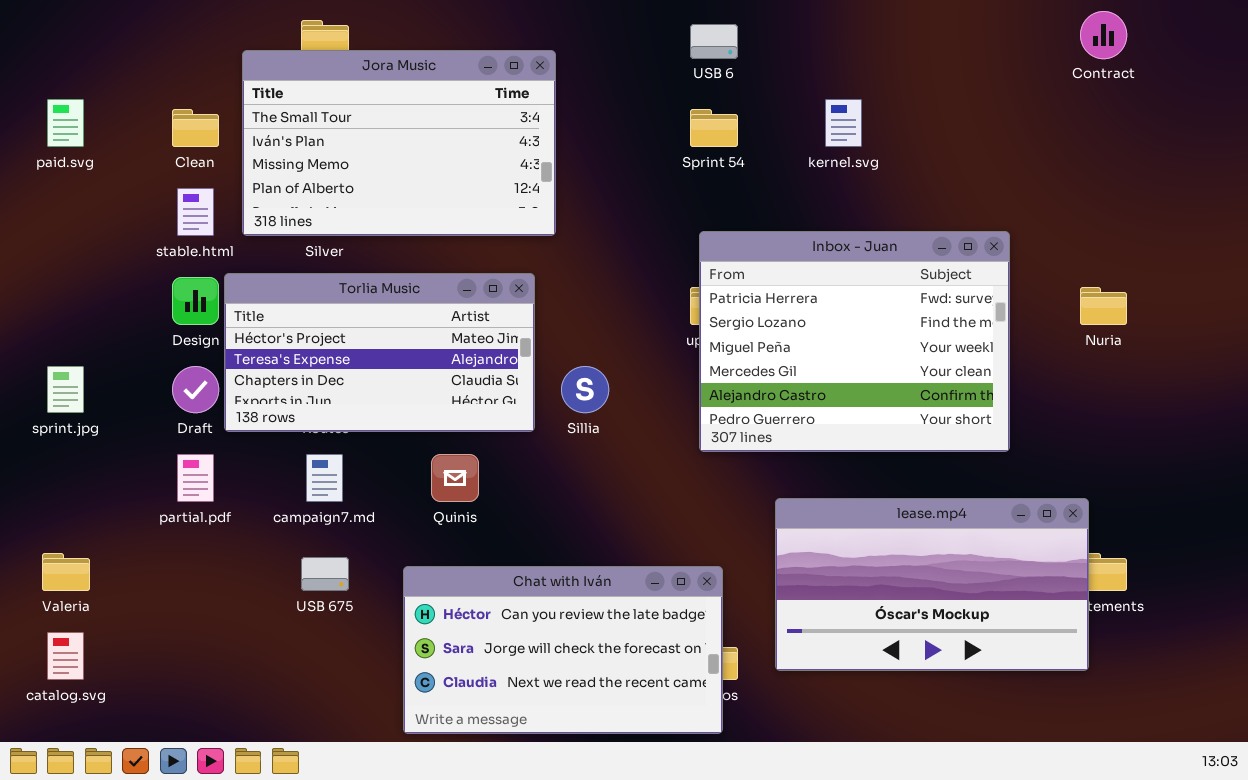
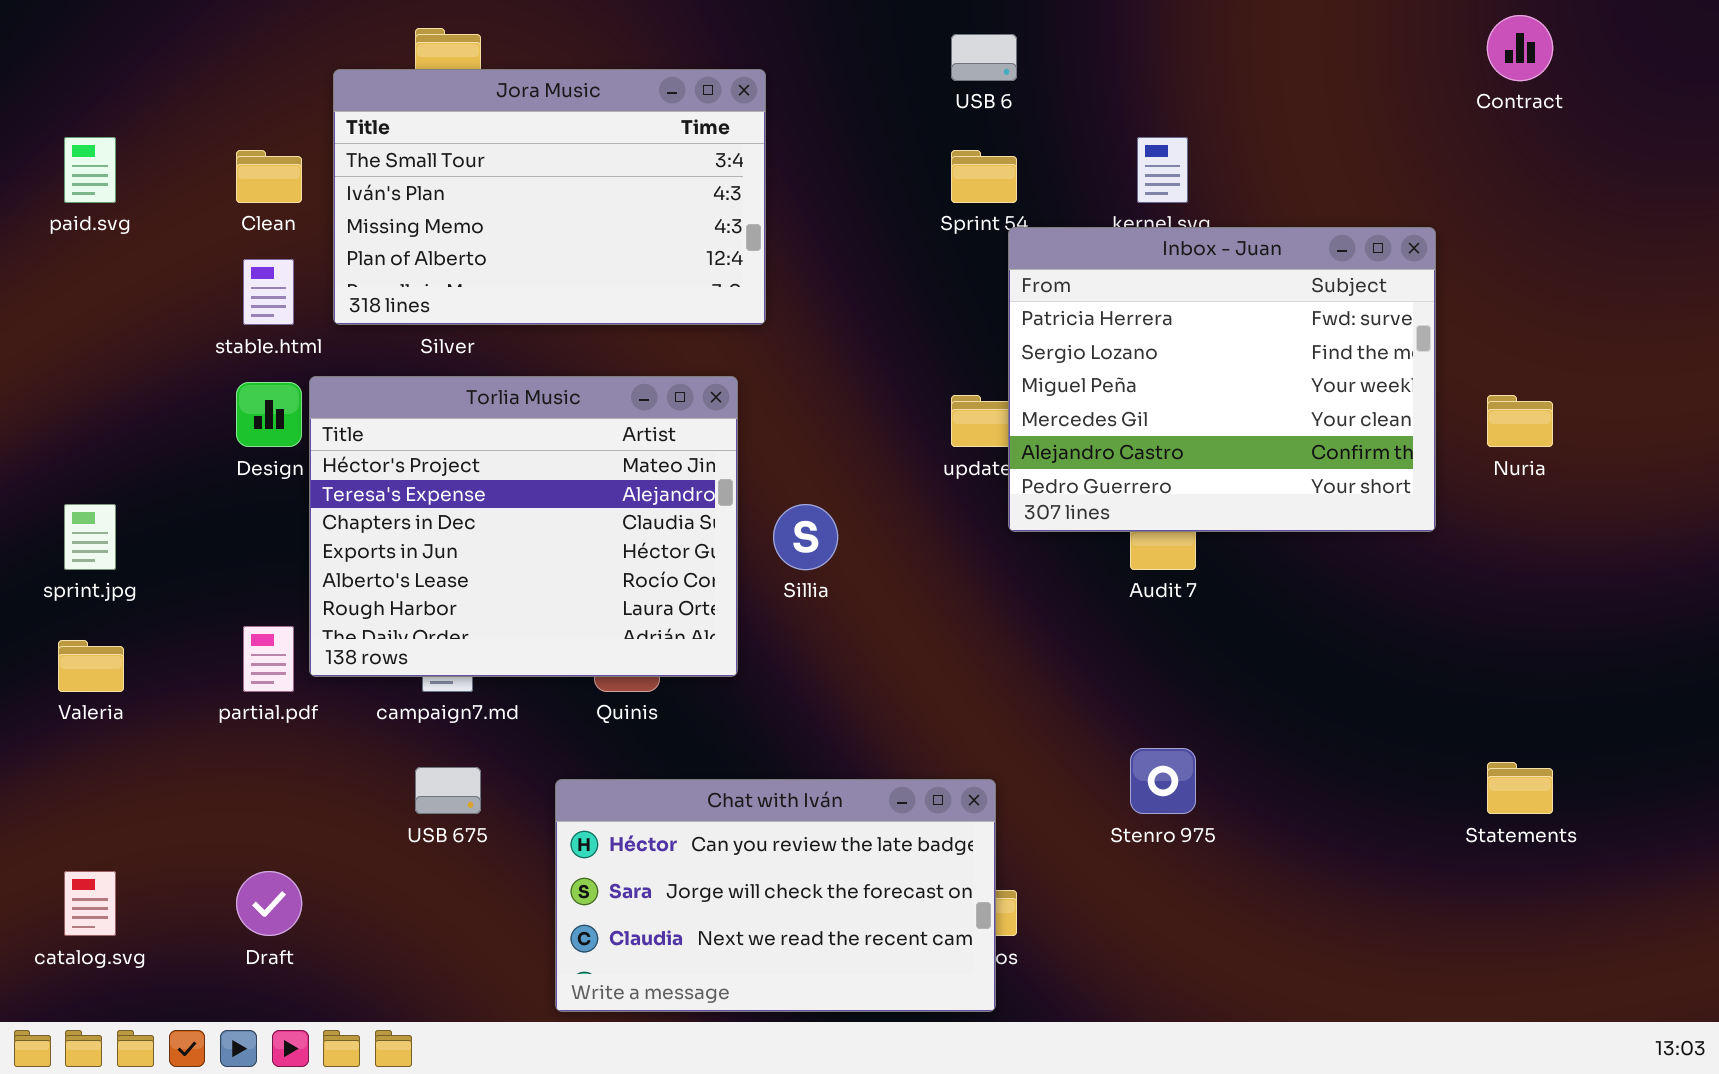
Inbox - Juan: [699,231,1010,452] -> [1008,227,1436,532], moved
Torlia Music: [224,273,535,432] -> [309,376,738,677], resized
Draft: [172,366,219,413] -> [236,871,302,936], moved
lease.mp4: [775,498,1089,671] -> none, closed
Valeria: [42,553,90,591] -> [58,640,124,692], moved

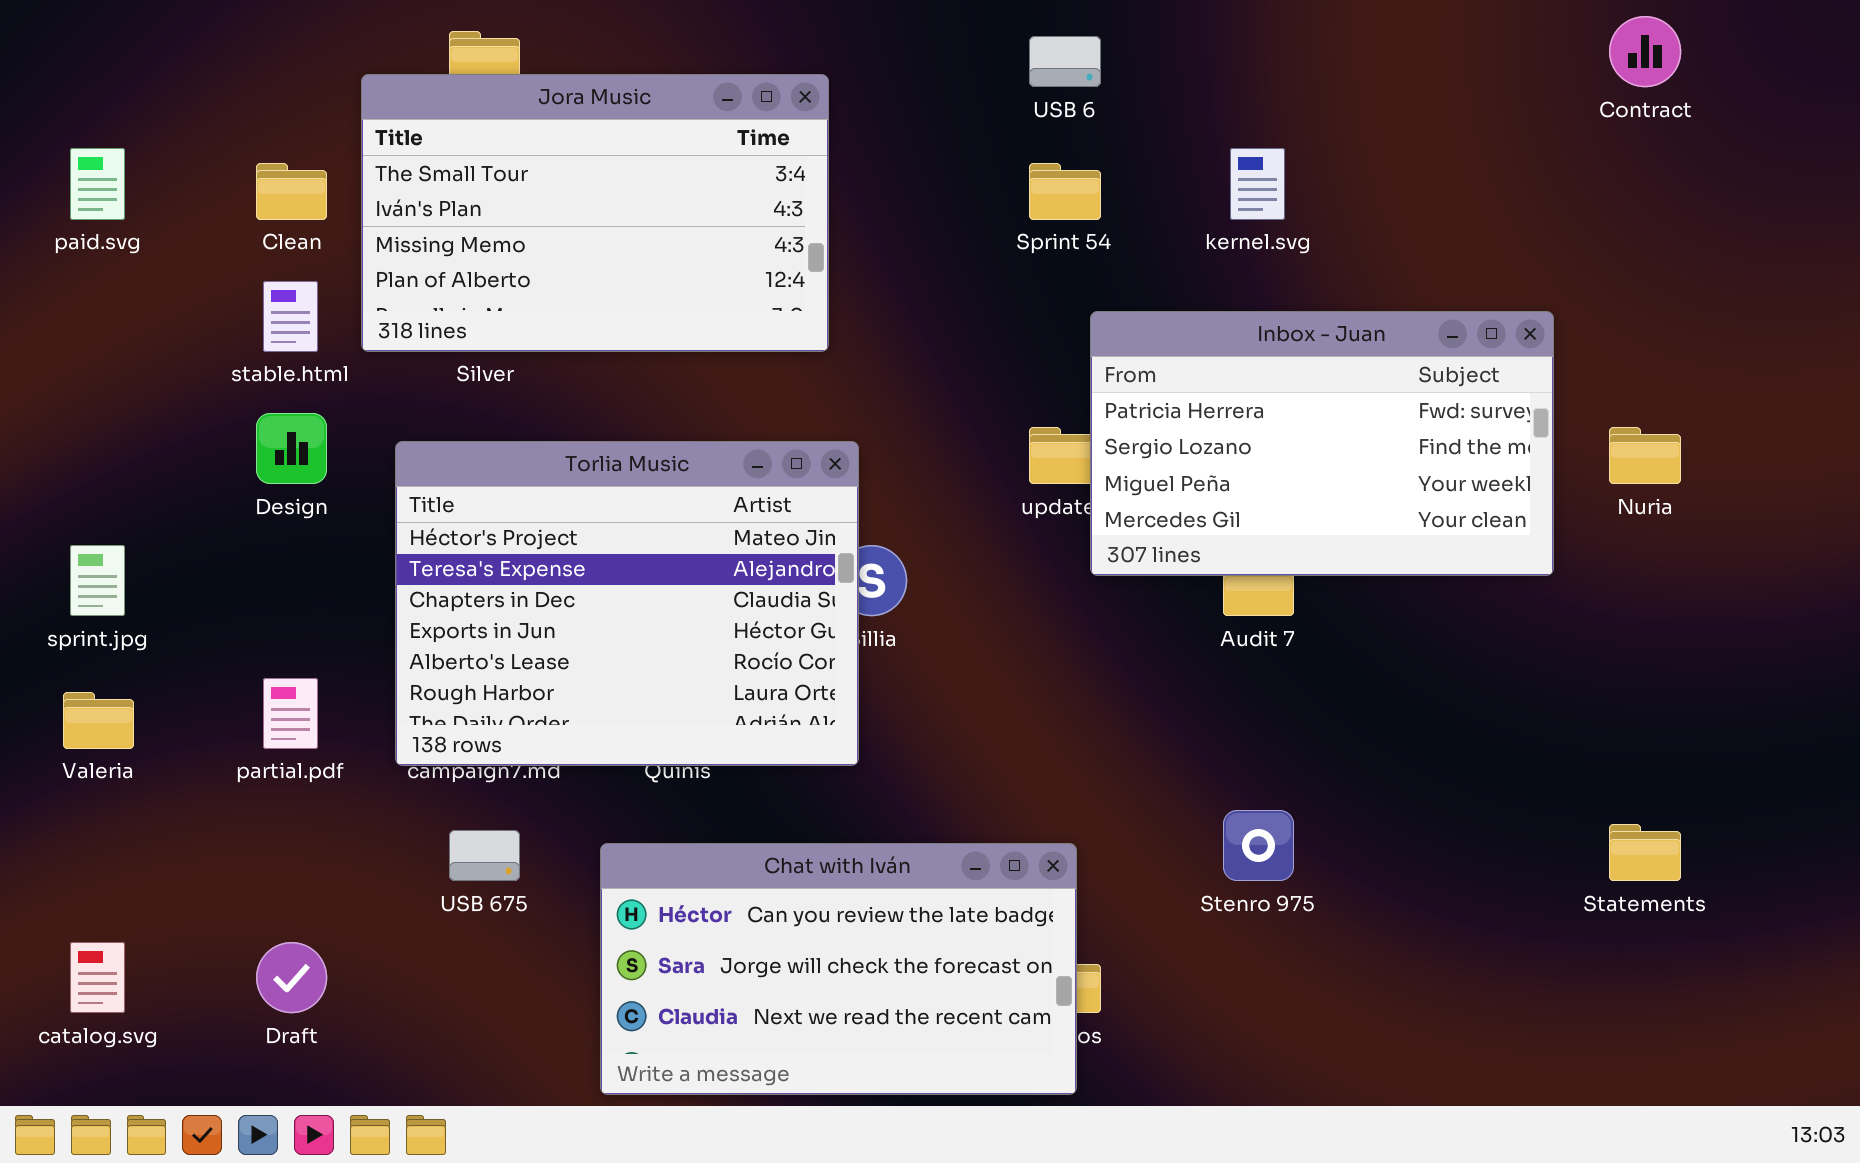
Inbox - Juan: [1008,227,1436,532] -> [1090,311,1554,576], resized
Torlia Music: [309,376,738,677] -> [395,441,859,766], moved

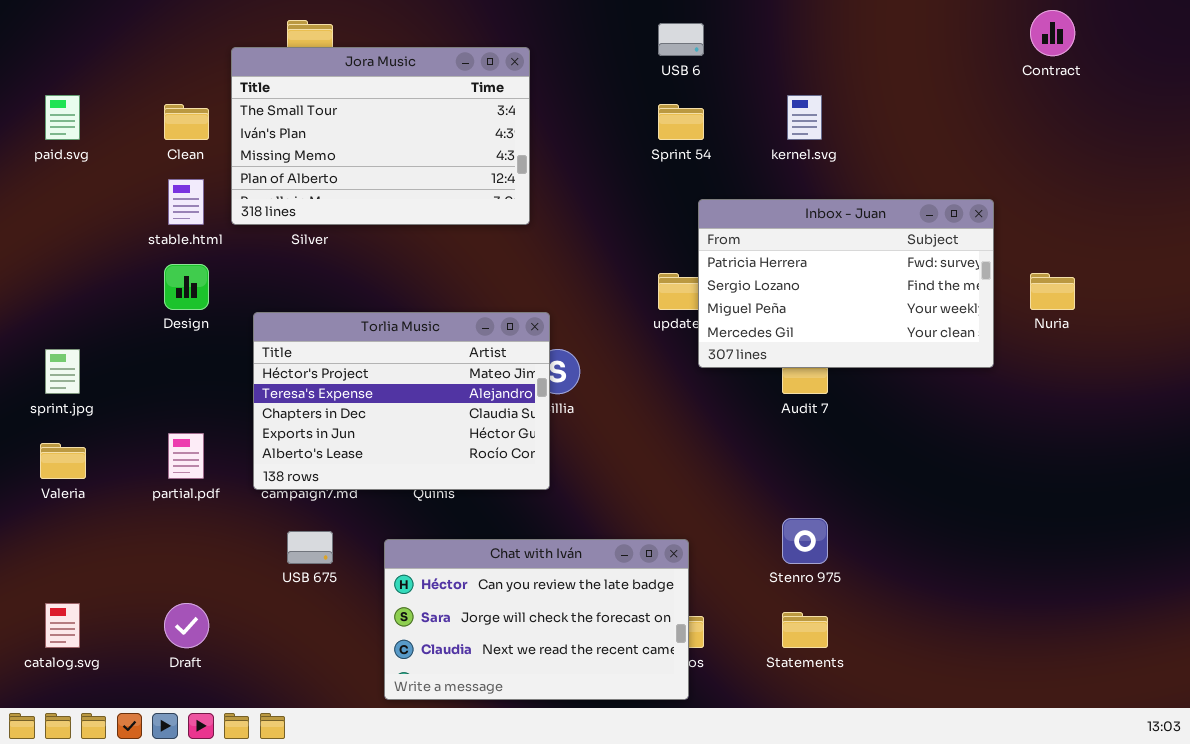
Torlia Music: [395,441,859,766] -> [253,312,550,490], resized
Statements: [1609,824,1681,881] -> [782,612,828,648], moved

